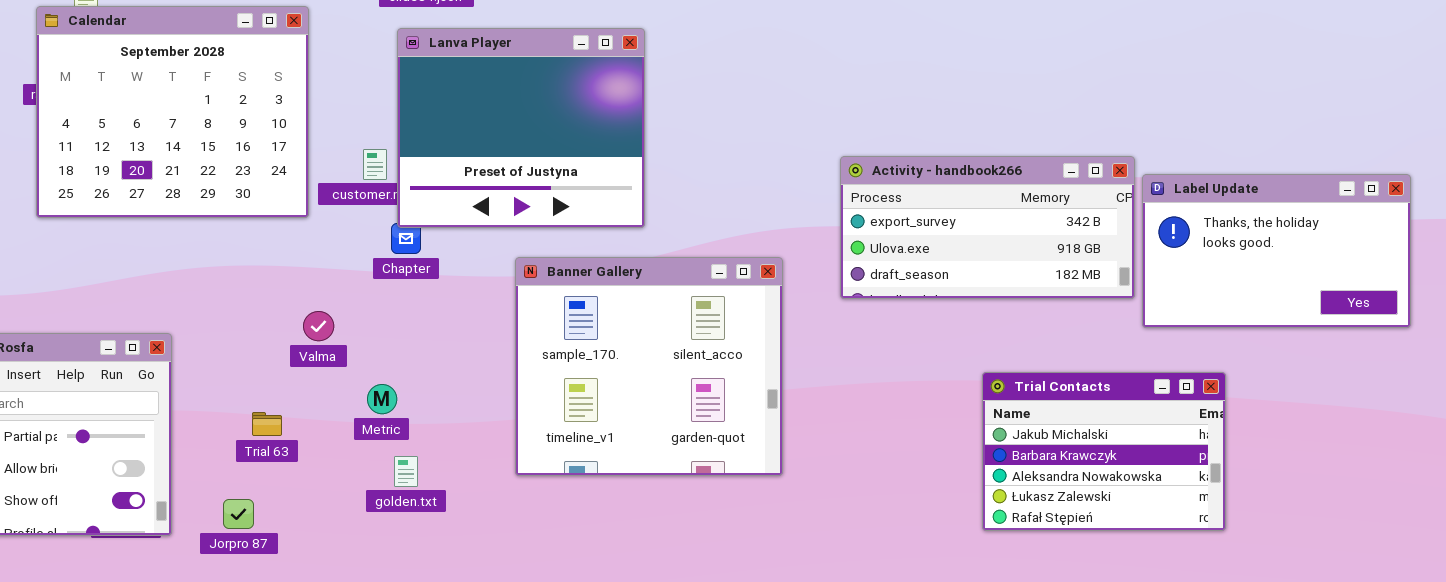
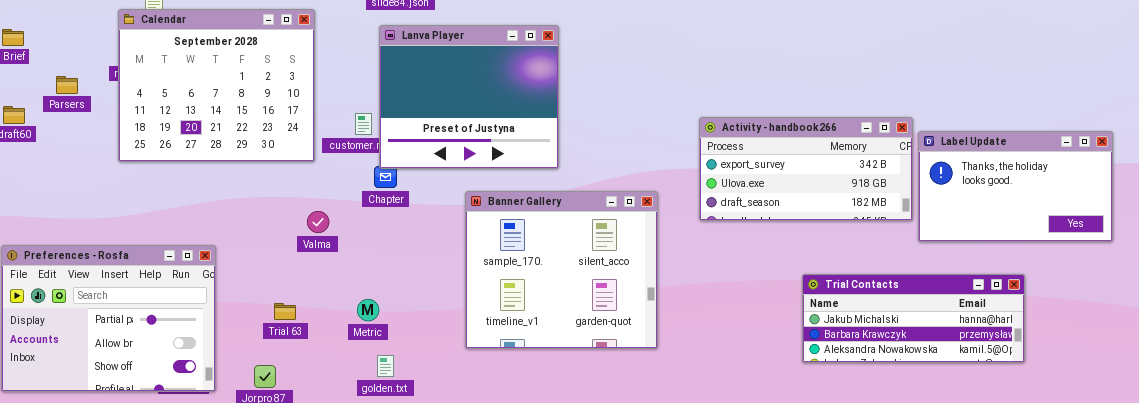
Valma: [303,311,334,341] -> [307,211,329,233], moved
Trial Contacts: [982,372,1226,531] -> [802,274,1025,363], resized
Metric: [367,384,397,414] -> [357,299,379,321], moved
golden.txt: [394,456,418,487] -> [377,355,394,377], moved

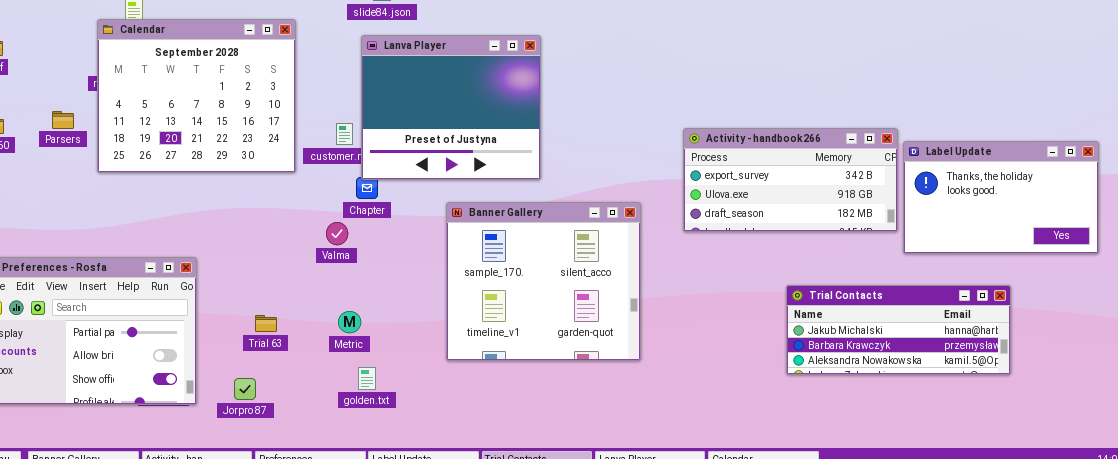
Parsers: [56,76,78,94] -> [52,111,74,129], moved
Valma: [307,211,329,233] -> [326,222,348,245], moved

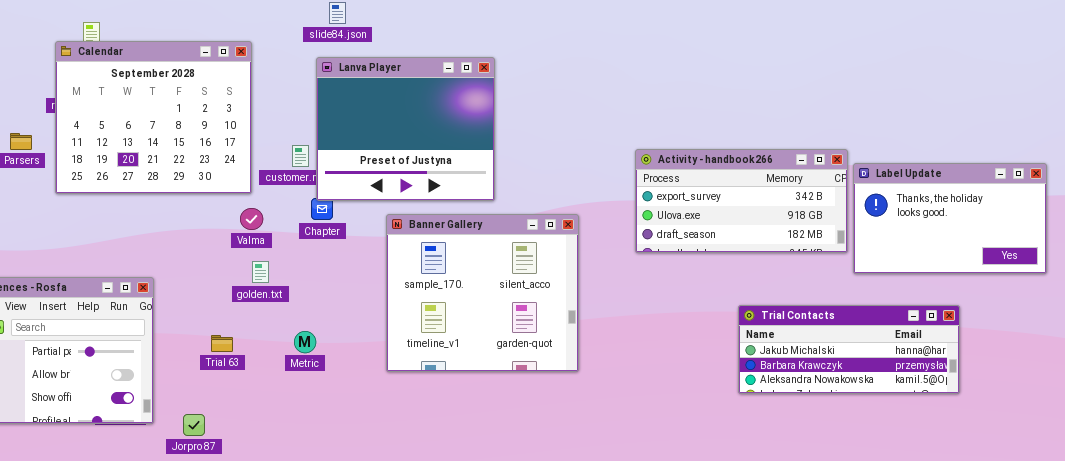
Banner Gallery: [446,202,641,361] -> [386,214,579,372], moved
Valma: [326,222,348,245] -> [240,208,263,230], moved
golden.txt: [358,367,376,390] -> [252,261,269,283], moved
Jorpro 87: [234,378,256,400] -> [183,414,205,436], moved

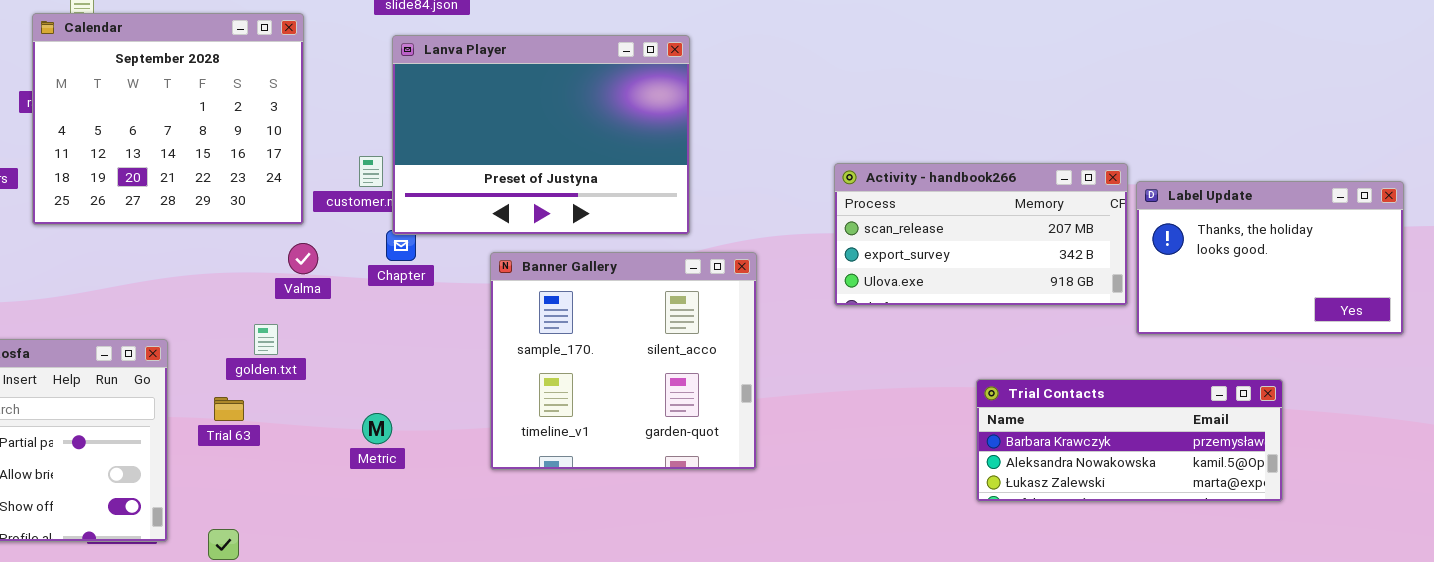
Lanva Player: [316,57,495,201] -> [392,35,690,235], resized
Activity - handbook266: [635,149,848,253] -> [834,163,1128,306], scrolled up 1 row
golden.txt: [252,261,269,283] -> [254,324,278,355], moved
Trial Contacts: [738,305,960,394] -> [976,379,1283,502], scrolled down 1 row
Trial 63: [211,335,233,352] -> [214,397,244,421], moved

